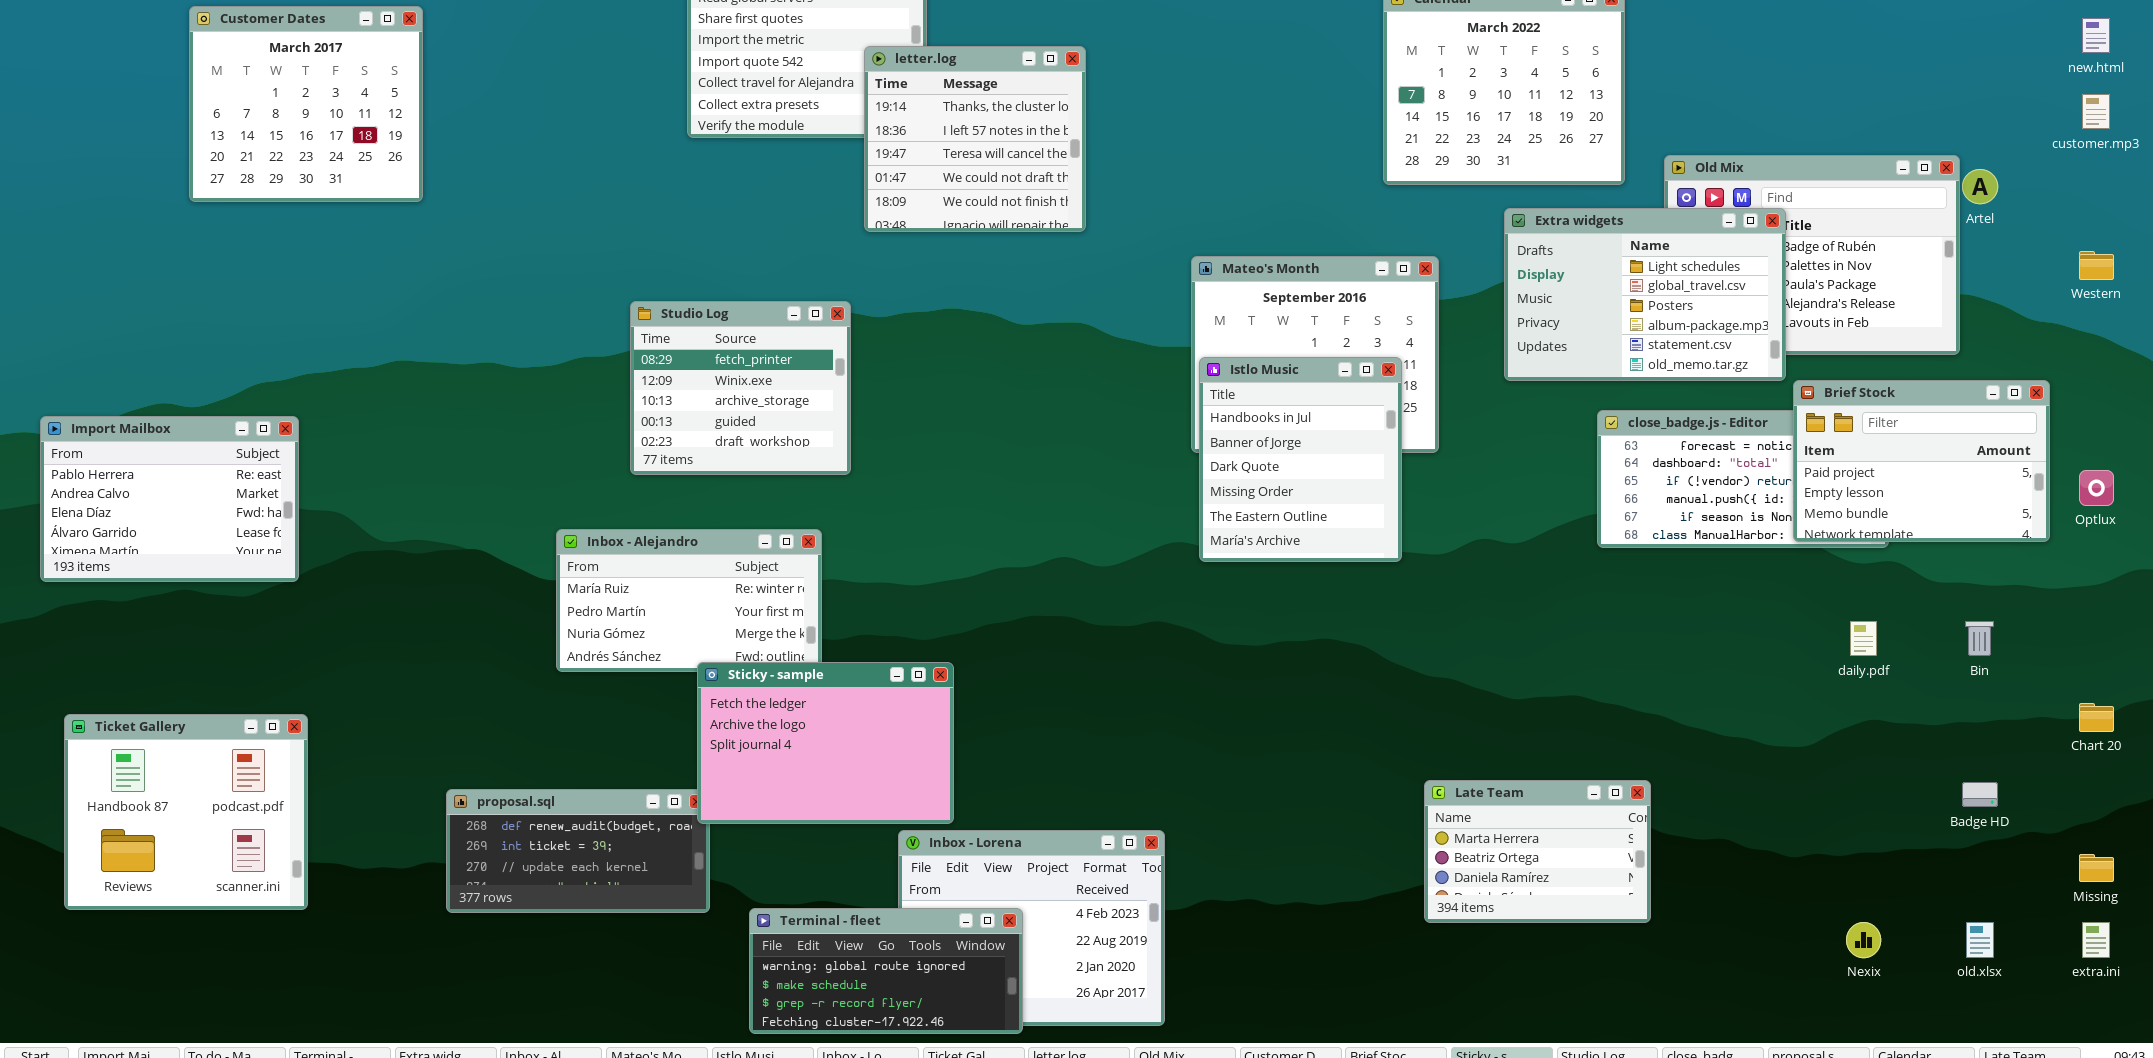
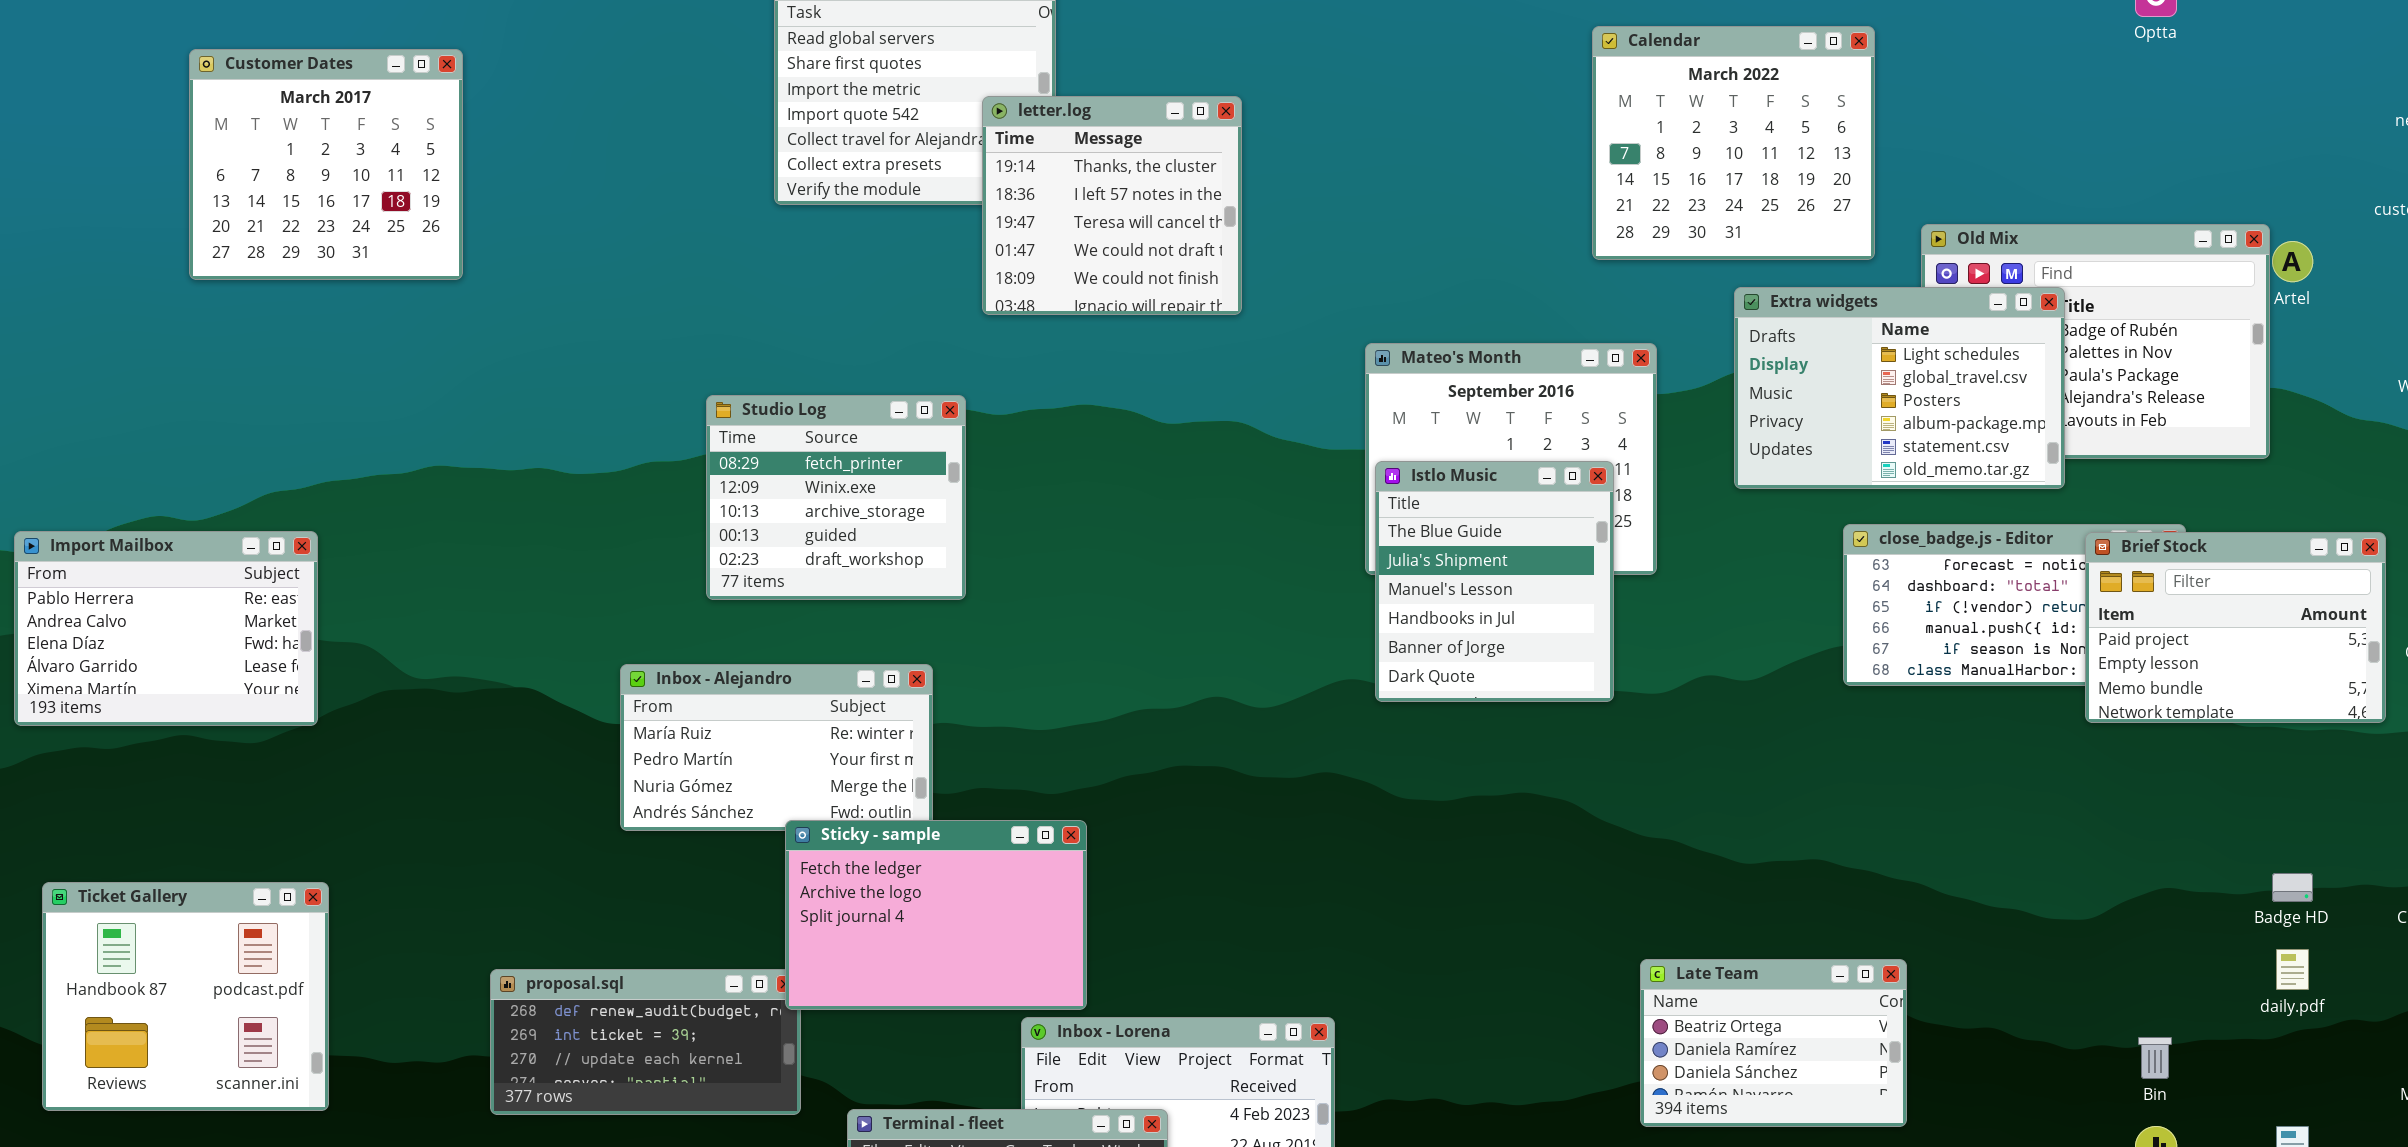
Istlo Music: [1199,357,1402,562] -> [1375,461,1614,702], scrolled up 3 rows
Brief Stock: [1793,380,2050,542] -> [2085,532,2386,723], moved
daily.pdf: [1850,621,1877,656] -> [2276,949,2309,990], moved
Bin: [1965,621,1994,656] -> [2138,1037,2172,1079], moved
Late Team: [1424,780,1651,923] -> [1640,959,1907,1127], scrolled down 1 row
Badge HD: [1962,782,1998,807] -> [2272,873,2313,902], moved

